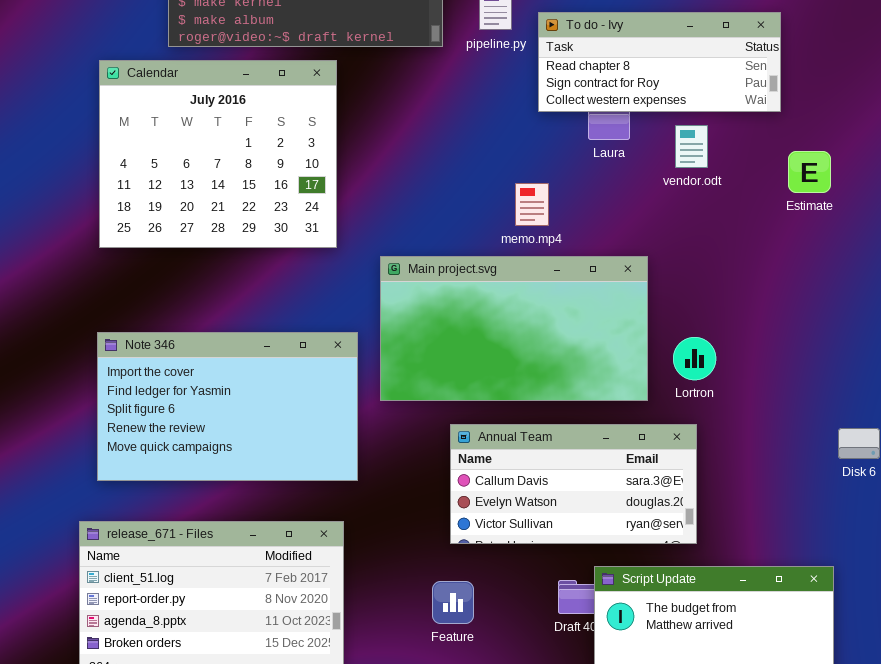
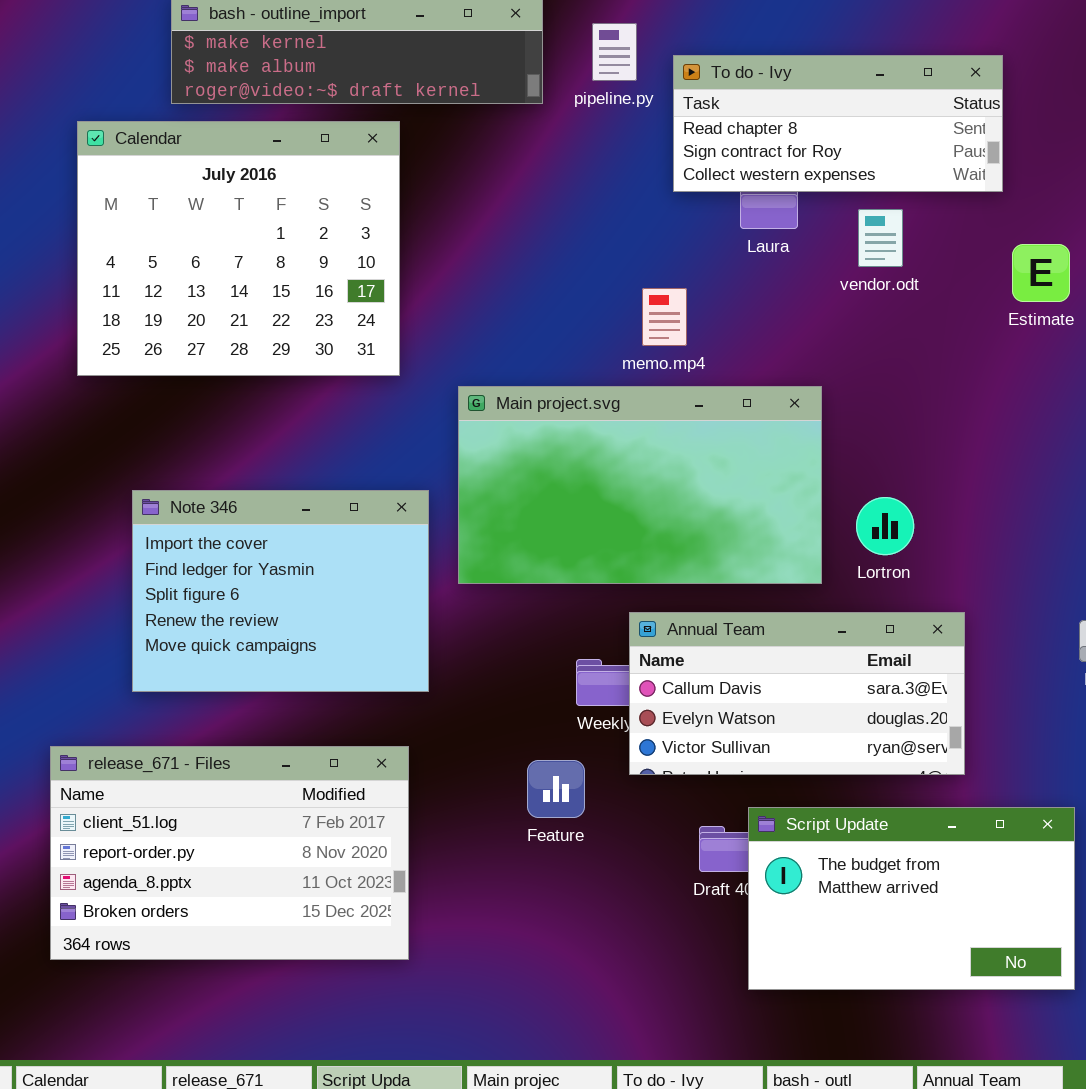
Note 346: [97,332,358,481] -> [132,490,429,692], resized
Annual Team: [450,424,697,544] -> [629,612,965,775], moved
Feature: [432,581,474,624] -> [527,760,585,818], moved

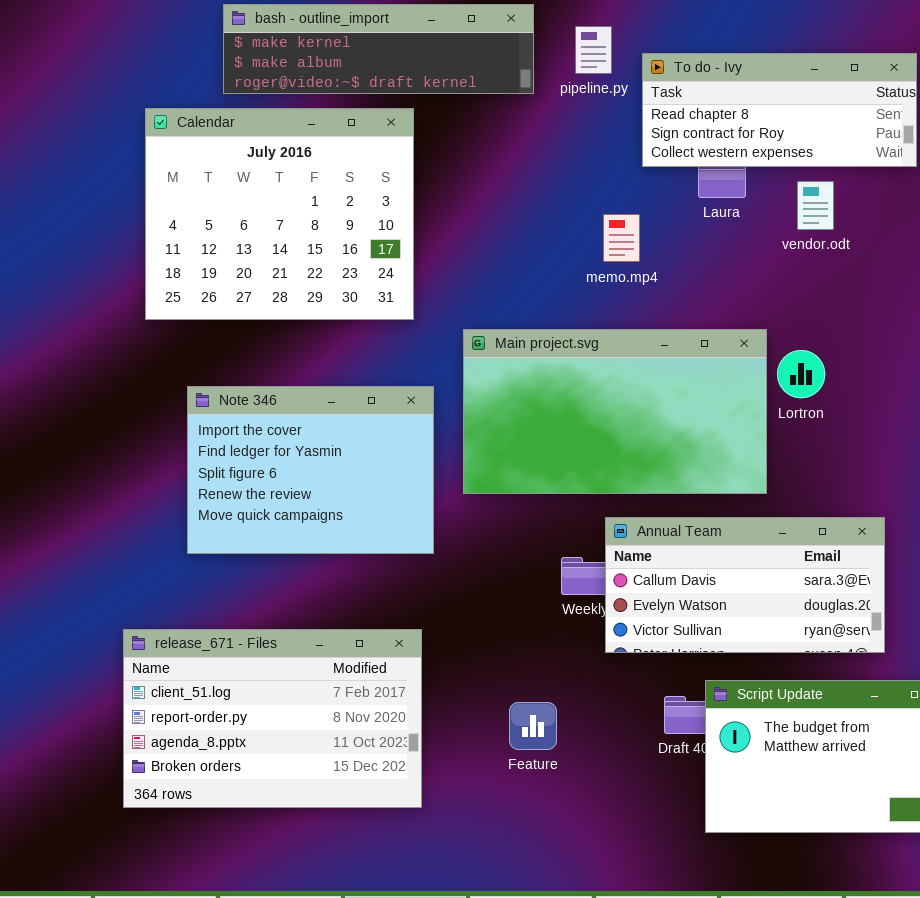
memo.mp4: [642,288,687,346] -> [603,214,640,262], moved
Note 346: [132,490,429,692] -> [187,386,434,554], moved
Lortron: [856,497,914,555] -> [777,350,825,398], moved
Feature: [527,760,585,818] -> [509,702,557,750], moved

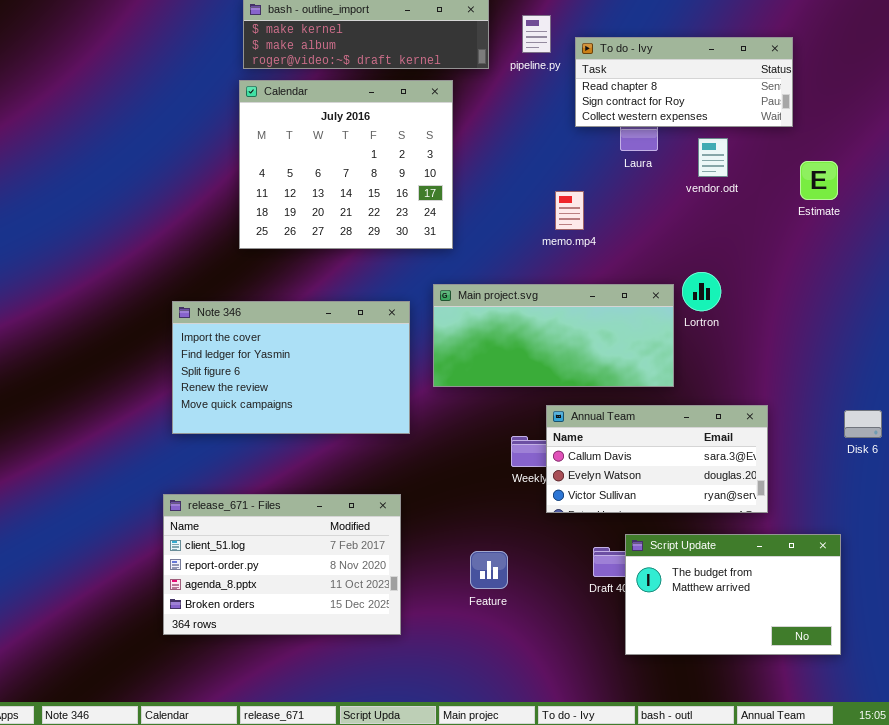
Calendar: [145,108,414,320] -> [239,80,453,249], moved
memo.mp4: [603,214,640,262] -> [555,191,584,230], moved
Main project.svg: [463,329,767,494] -> [433,284,674,387], resized
Note 346: [187,386,434,554] -> [172,301,410,434], resized

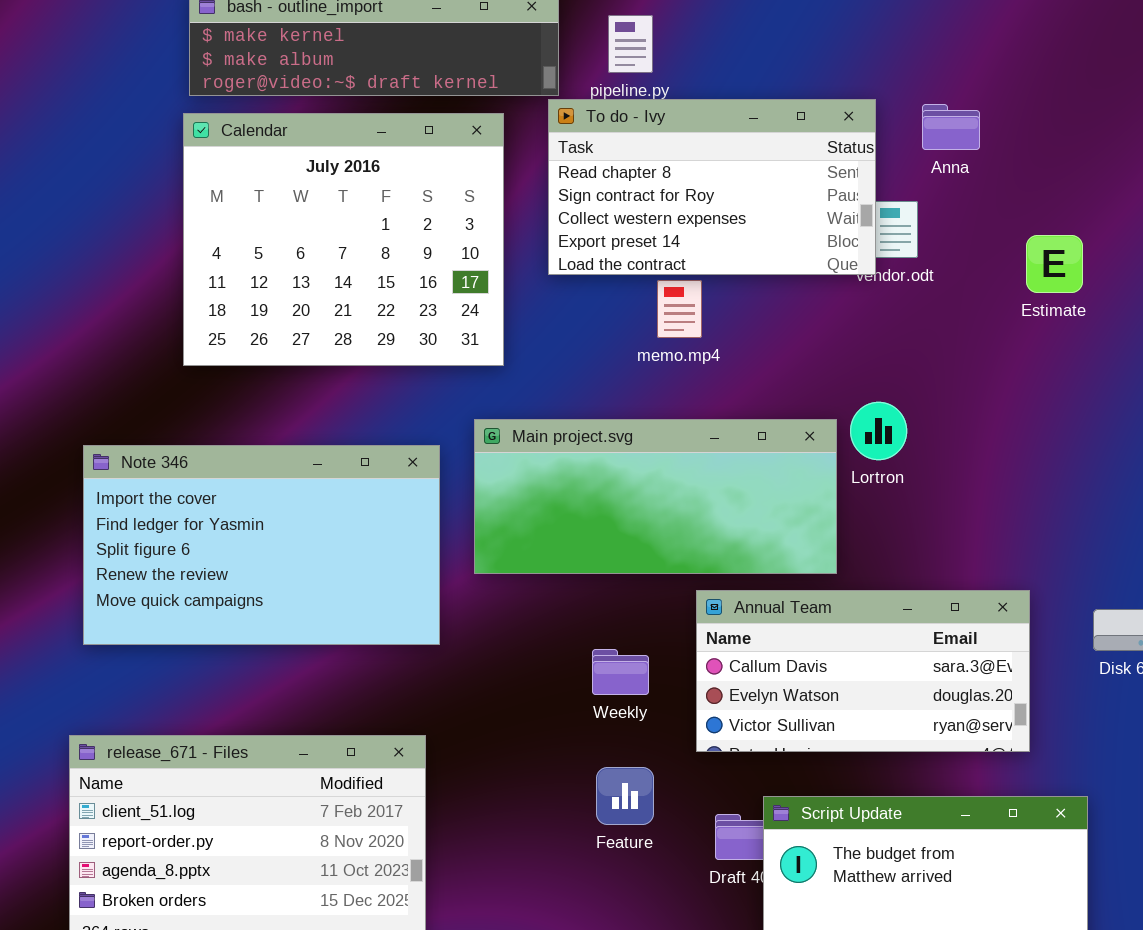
To do - Ivy: [575,37,793,127] -> [548,99,876,275], moved, resized
Annual Team: [546,405,768,513] -> [696,590,1030,752], moved
Feature: [470,551,508,589] -> [596,767,654,825], moved

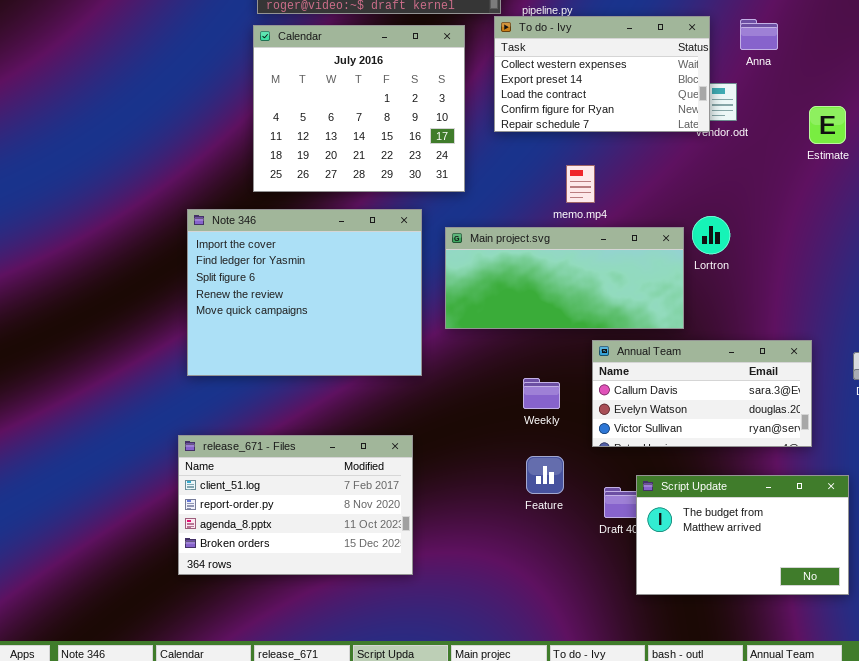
To do - Ivy: [548,99,876,275] -> [494,16,710,132], scrolled down 2 rows
memo.mp4: [657,280,702,338] -> [566,165,595,203], moved
Note 346: [83,445,440,645] -> [187,209,422,376], resized

